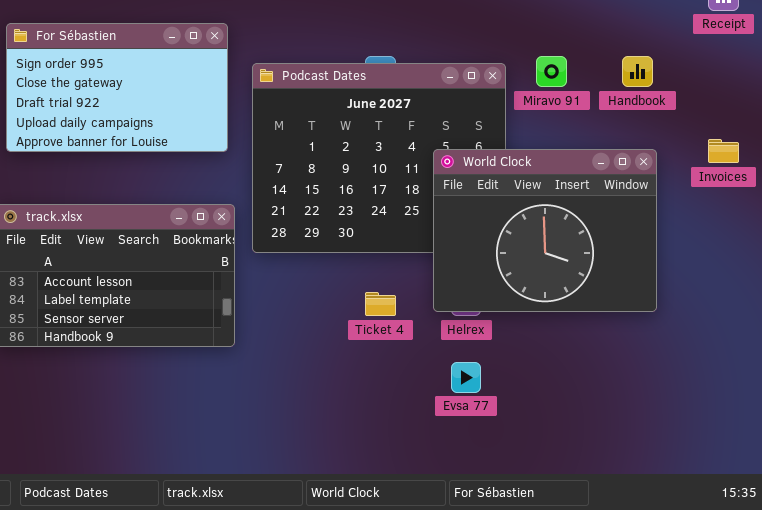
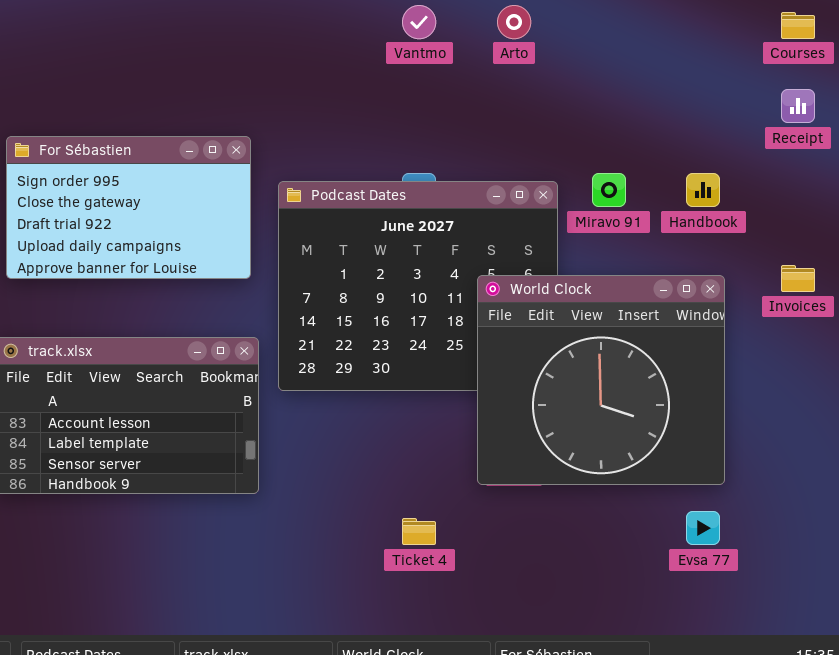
World Clock: [433,149,657,312] -> [477,275,725,485], resized
Ticket 4: [365,292,396,316] -> [402,518,436,545], moved
Evsa 77: [451,362,481,393] -> [686,511,720,545], moved

